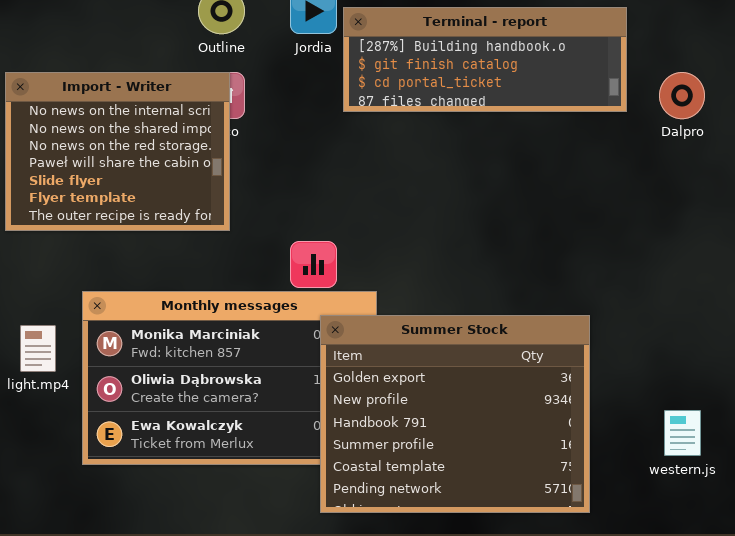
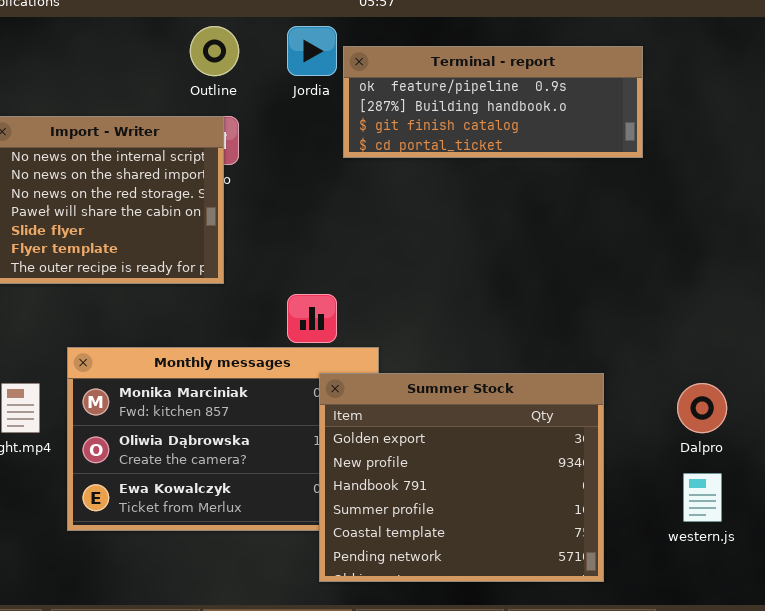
Terminal - report: [343,7,627,112] -> [343,46,643,158], scrolled up 1 row
Dalpro: [659,72,705,119] -> [677,383,727,433], moved

